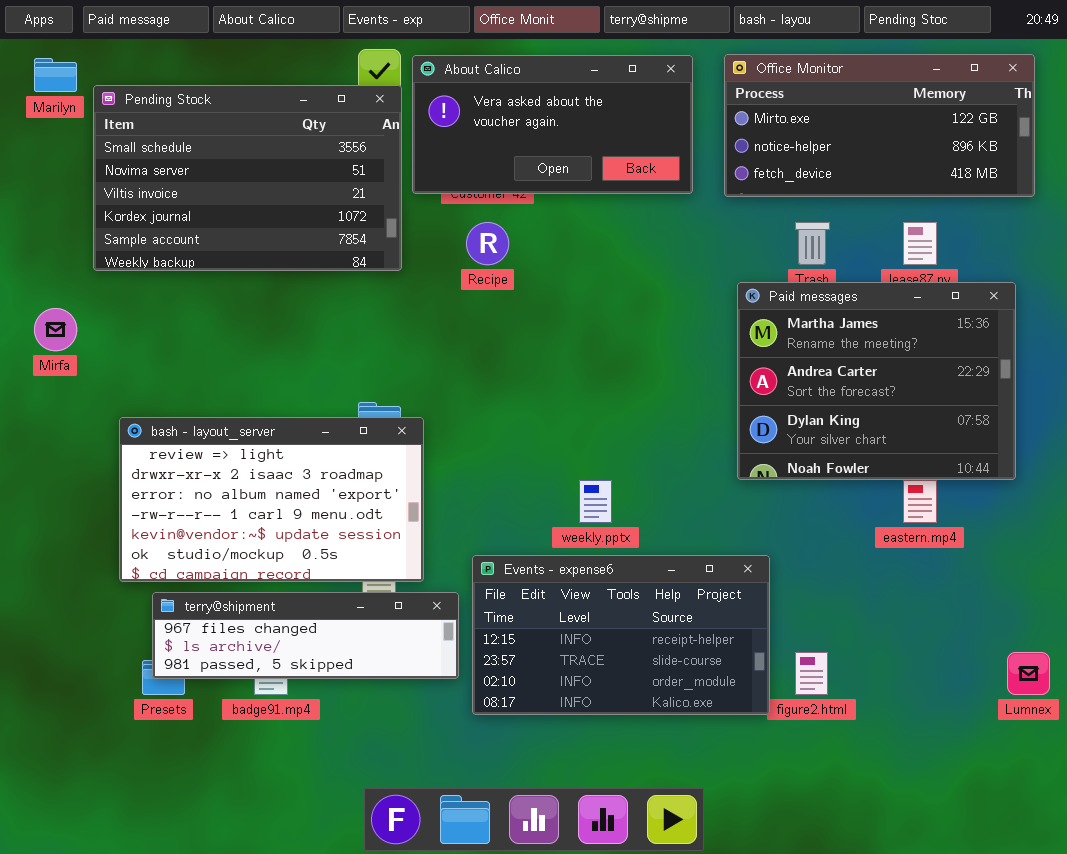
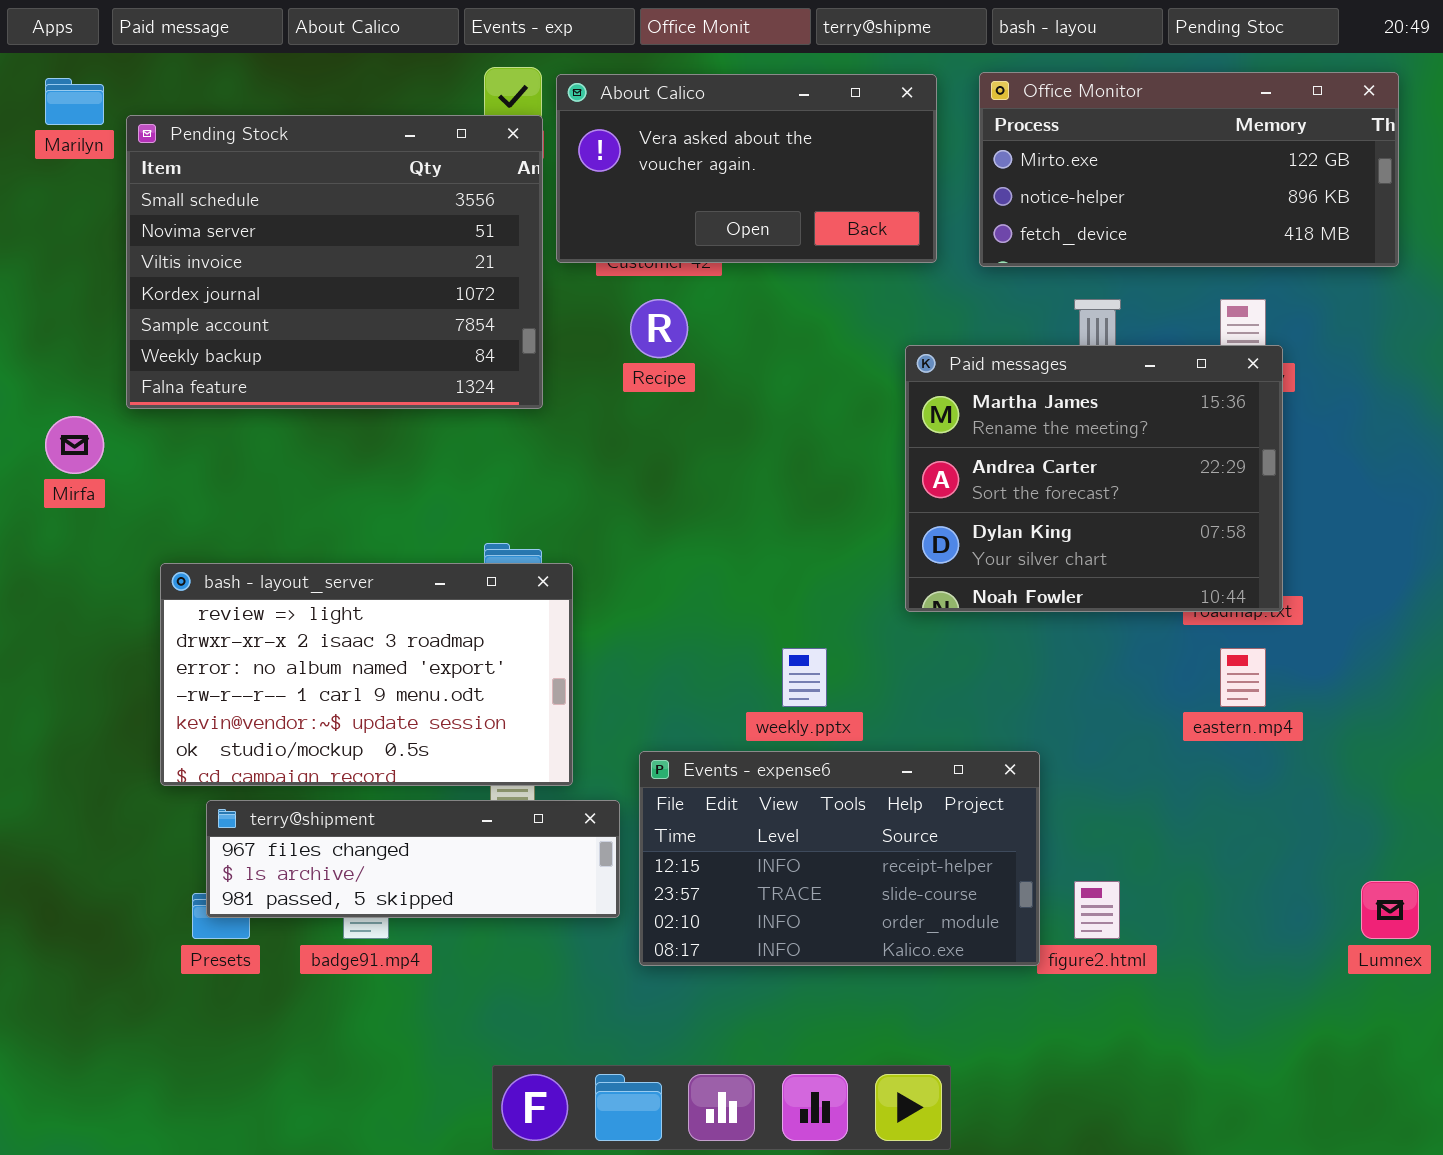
Pending Stock: [93,85,402,271] -> [126,115,543,409], resized
Paid messages: [737,282,1016,480] -> [905,345,1283,612], moved

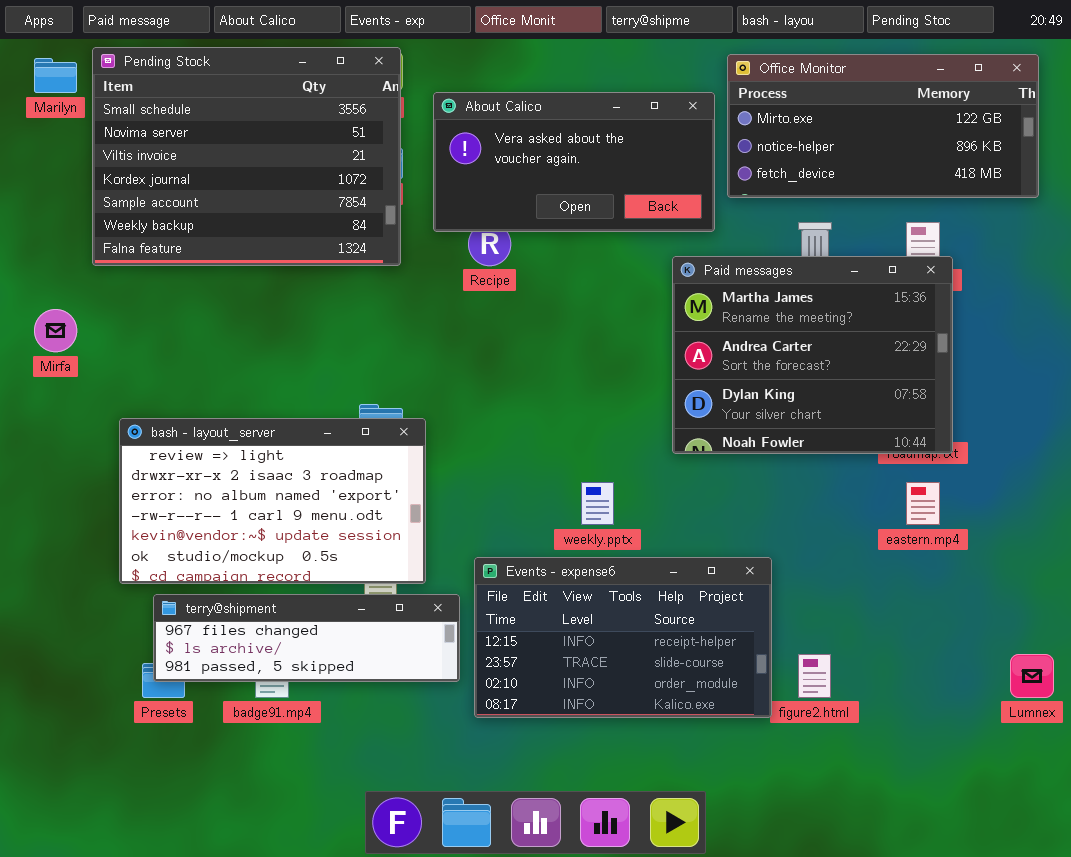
About Calico: [556,74,937,263] -> [433,92,715,232], moved
Pending Stock: [126,115,543,409] -> [92,47,401,266], moved

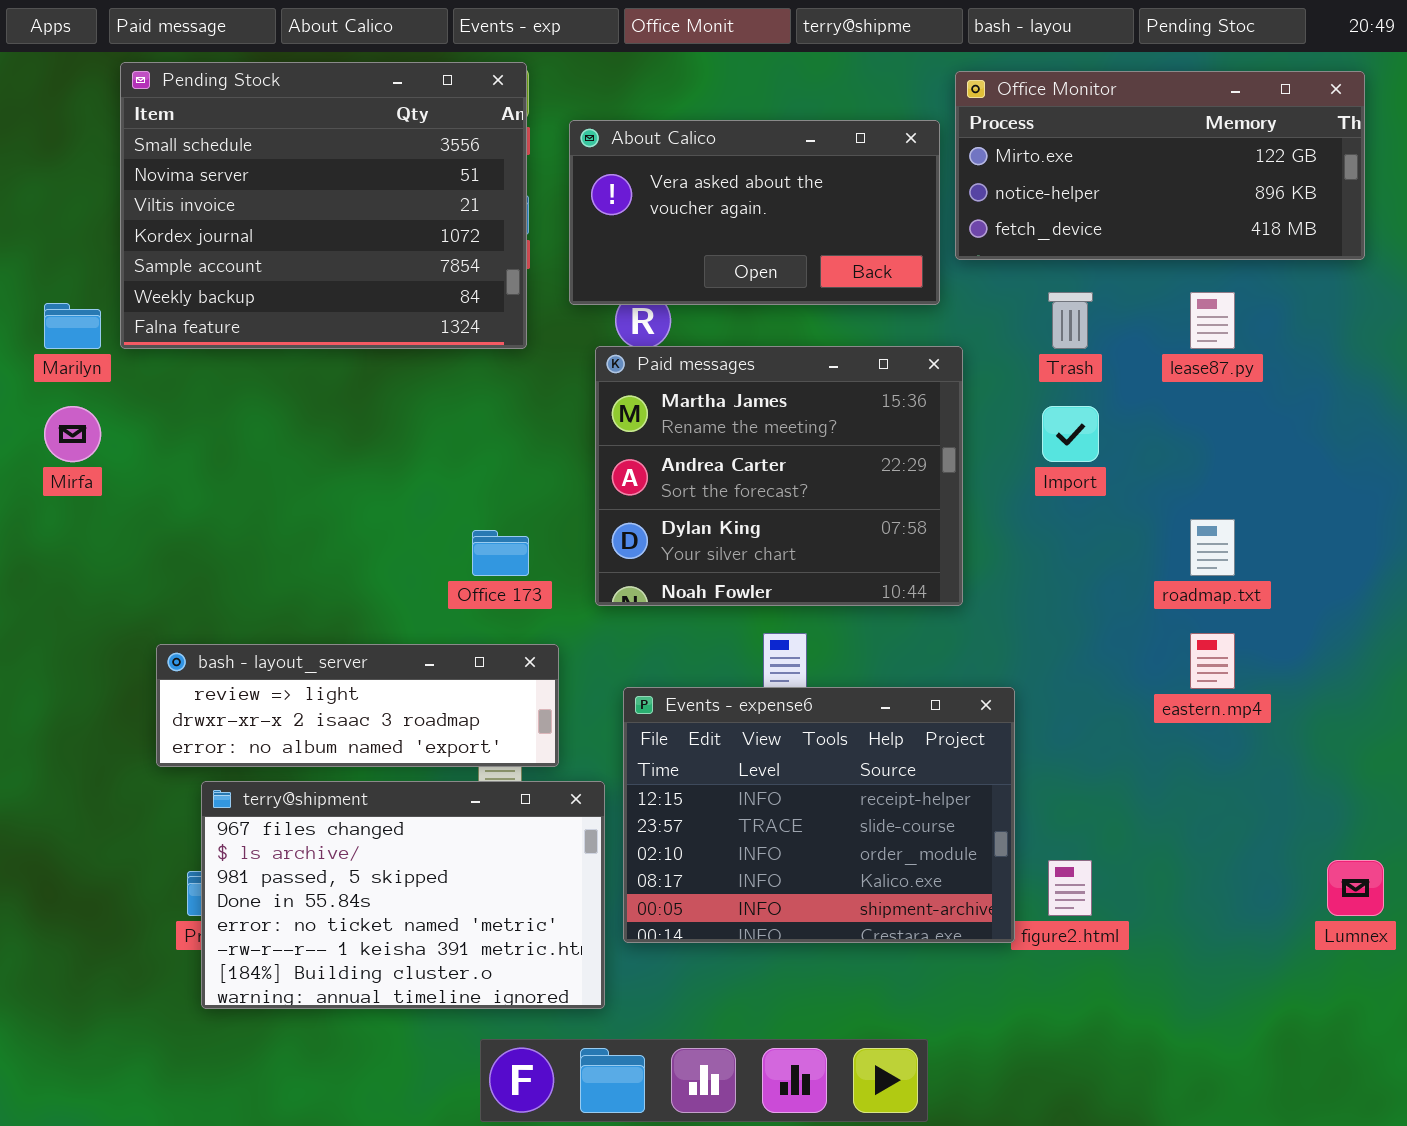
Marilyn: [34,58,77,93] -> [44,303,101,349], moved
Paid messages: [672,256,953,454] -> [595,346,963,606], moved
bash - layout_server: [119,418,426,584] -> [156,644,559,767], resized
Events - expense6: [474,557,772,718] -> [623,687,1015,943], resized
terry@shipment: [153,594,460,682] -> [201,781,605,1009], resized

